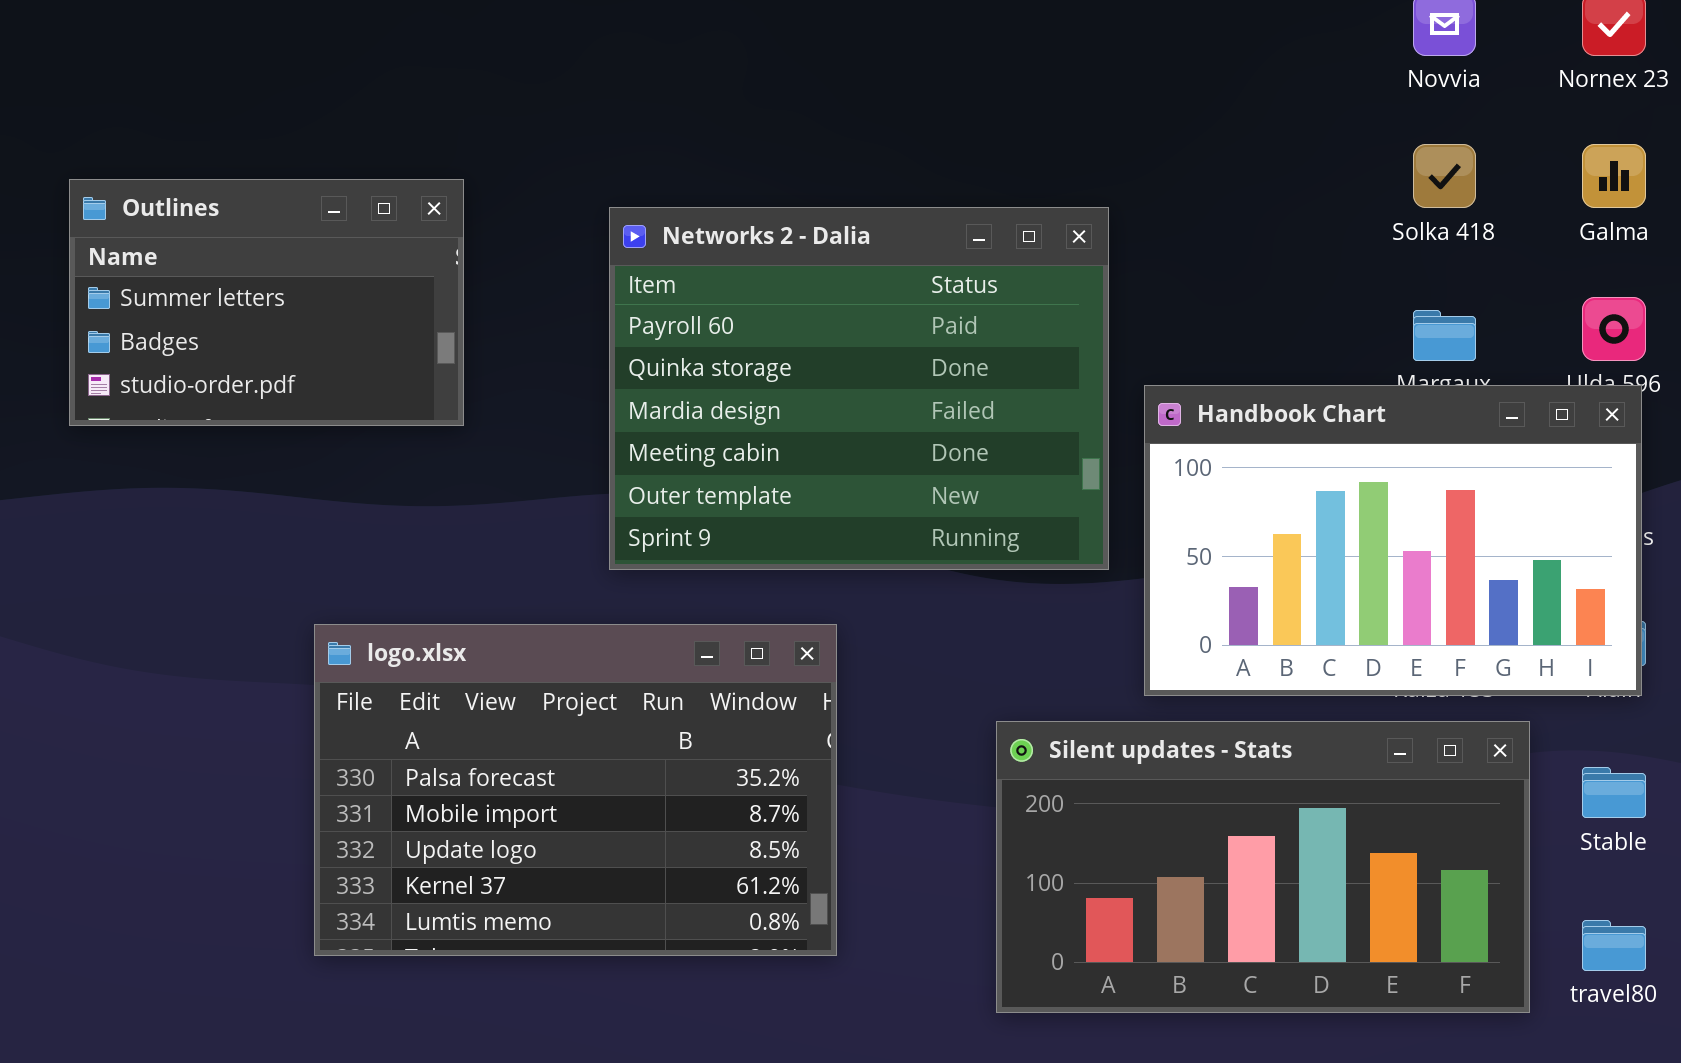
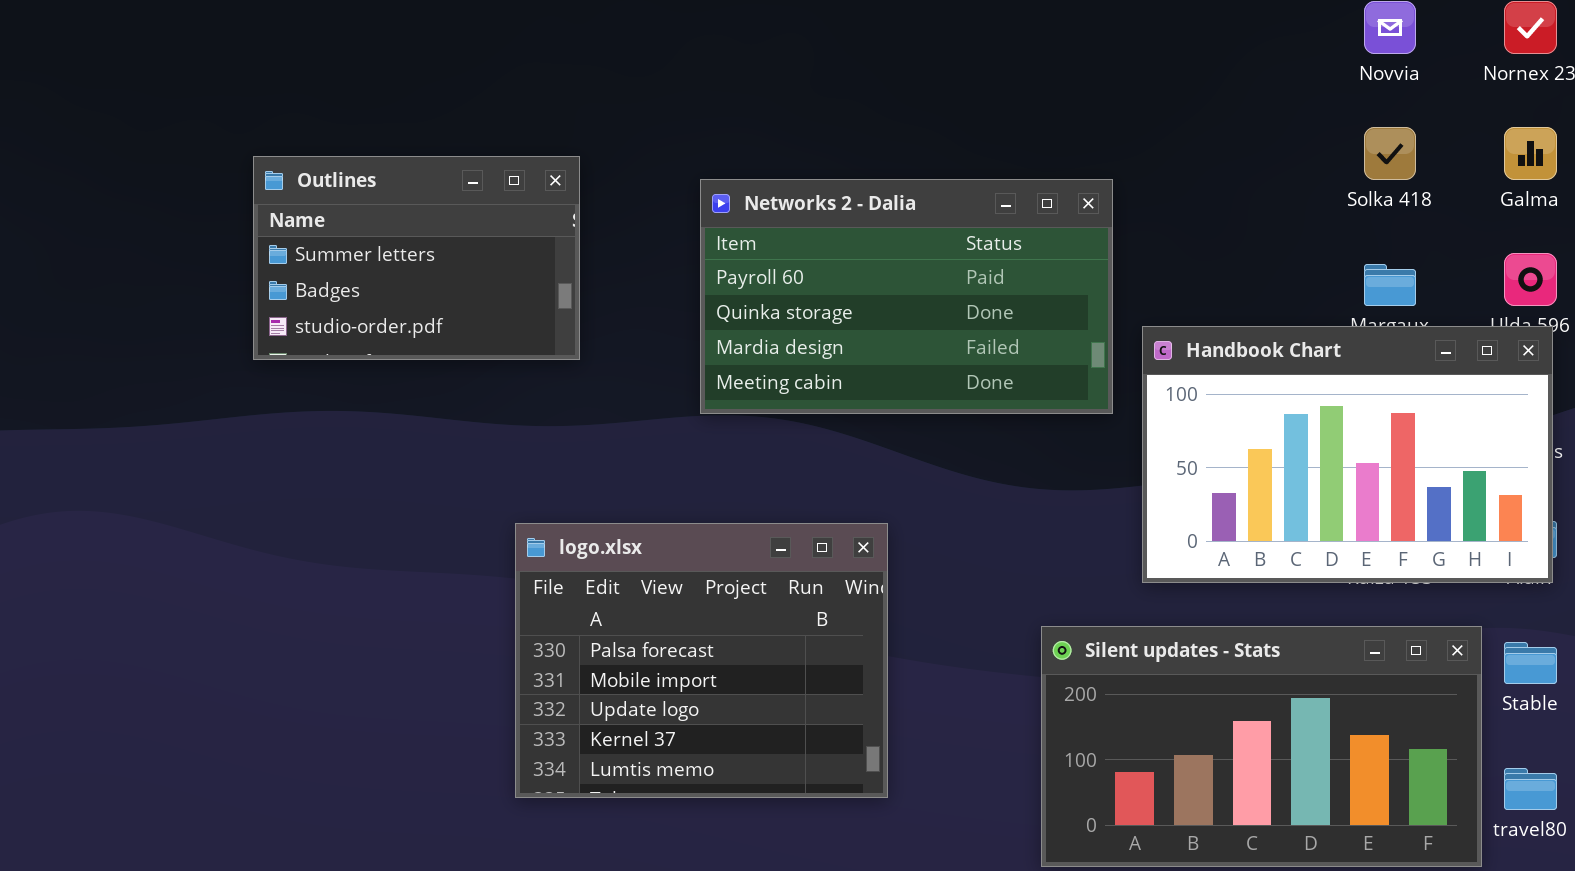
Networks 2 - Dalia: [609,207,1109,570] -> [700,179,1113,414], resized
logo.xlsx: [314,624,837,956] -> [515,523,888,798], resized
Silent updates - Stats: [996,721,1530,1013] -> [1041,626,1482,867], moved

